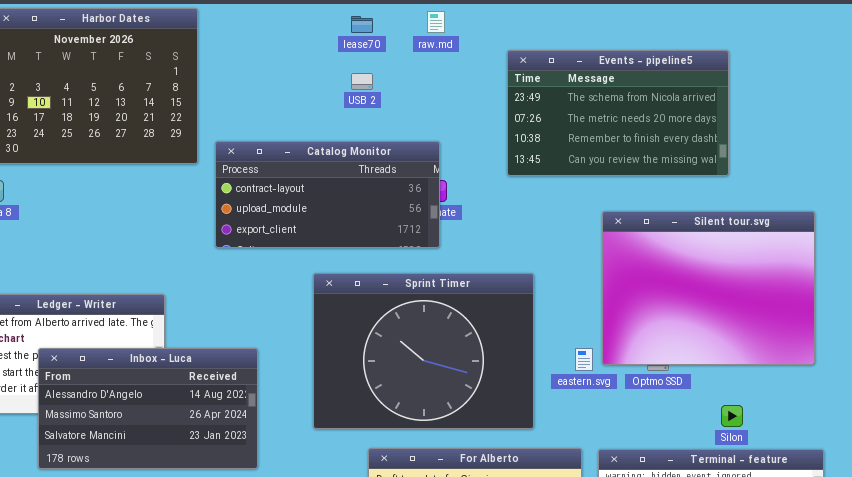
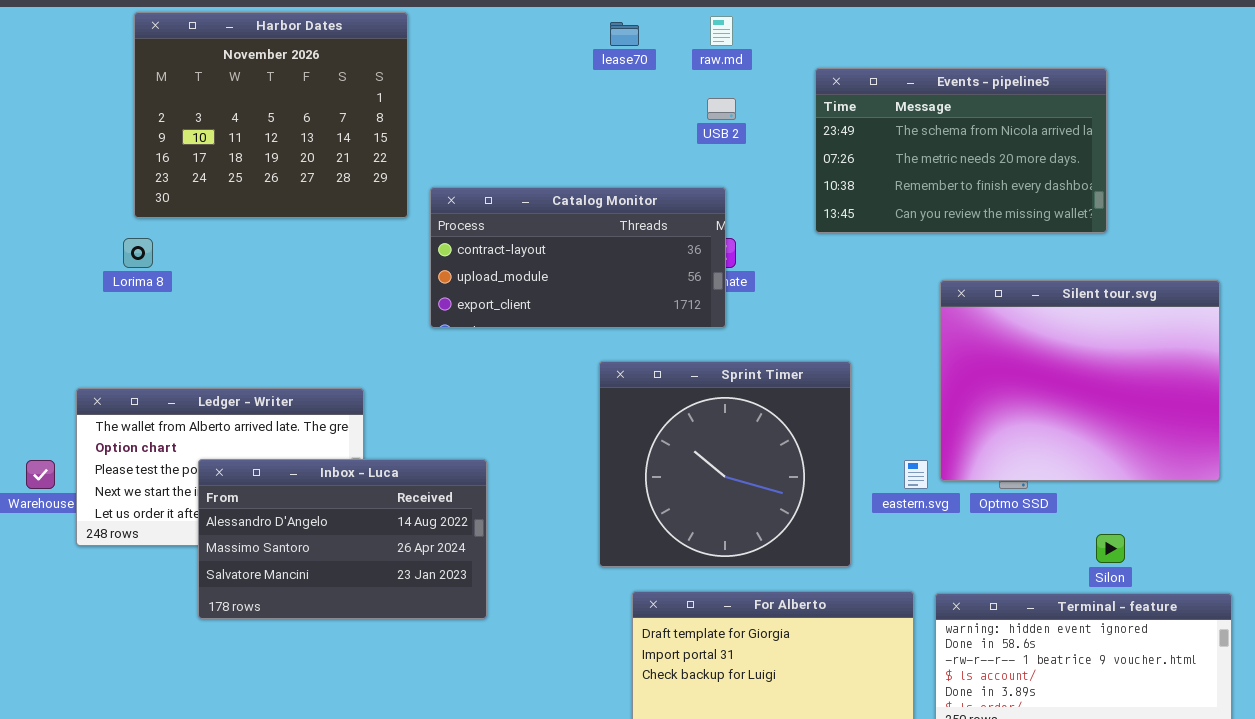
USB 2: [351,73,373,90] -> [707,98,736,120], moved
Sprint Timer: [313,273,534,429] -> [599,361,851,567], resized

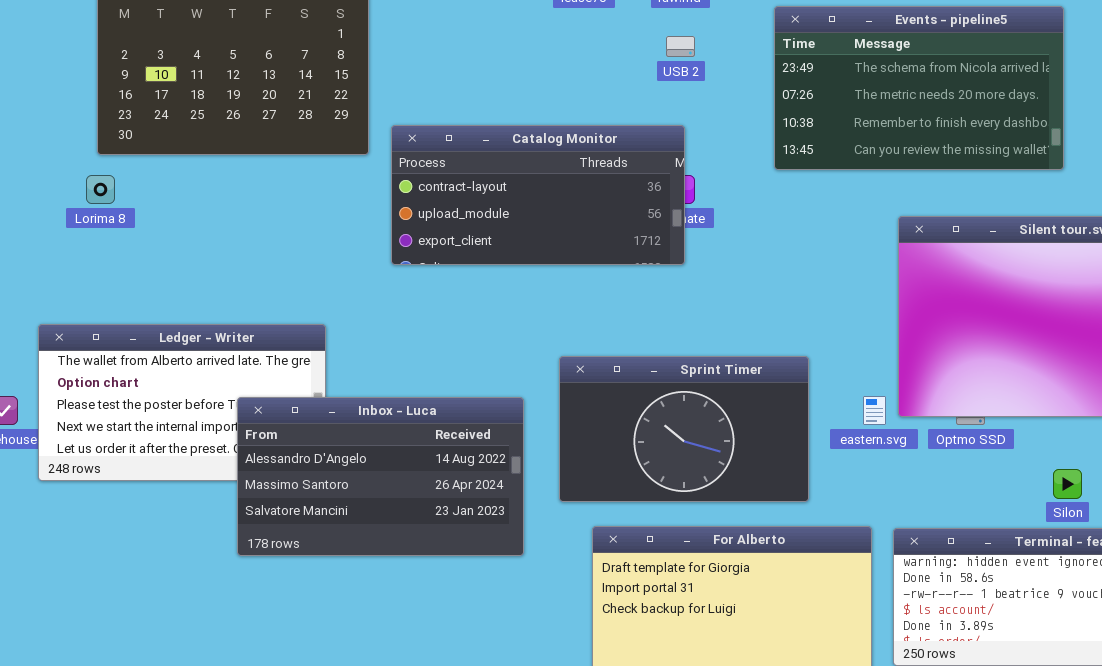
Sprint Timer: [599,361,851,567] -> [559,356,809,502], resized
Inbox - Luca: [198,459,487,619] -> [237,397,524,556], moved

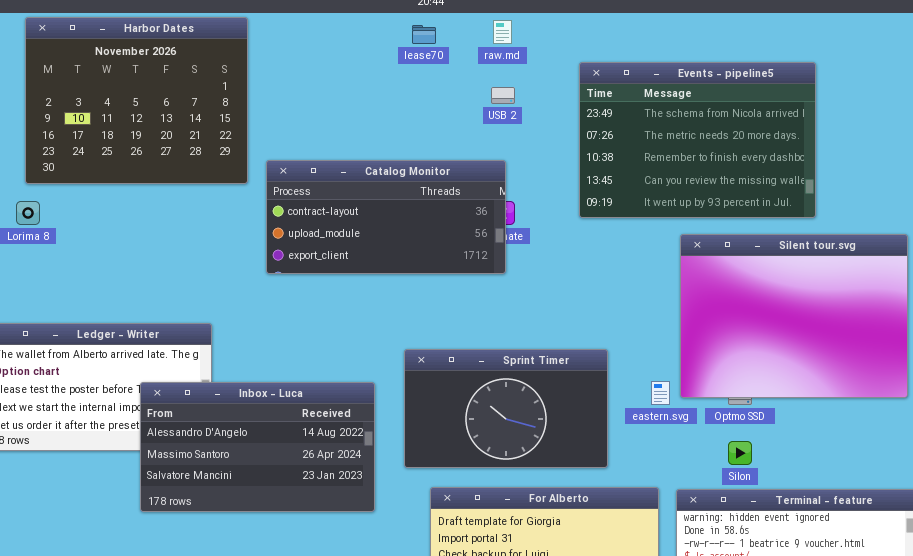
Events - pipeline5: [774,6,1064,170] -> [579,62,816,218], resized
Silon: [1053,469,1082,499] -> [728,441,752,465], moved

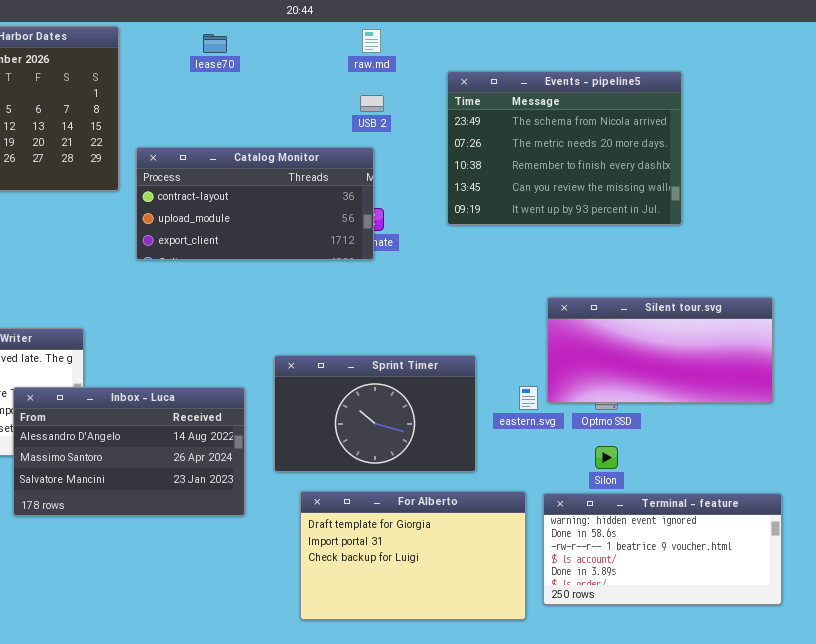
lease70: [412,25,436,44] -> [203,34,227,53], moved
Catalog Monitor: [266,160,506,274] -> [136,147,374,260], moved
Silent tour.svg: [680,234,908,398] -> [547,297,773,403], resized

